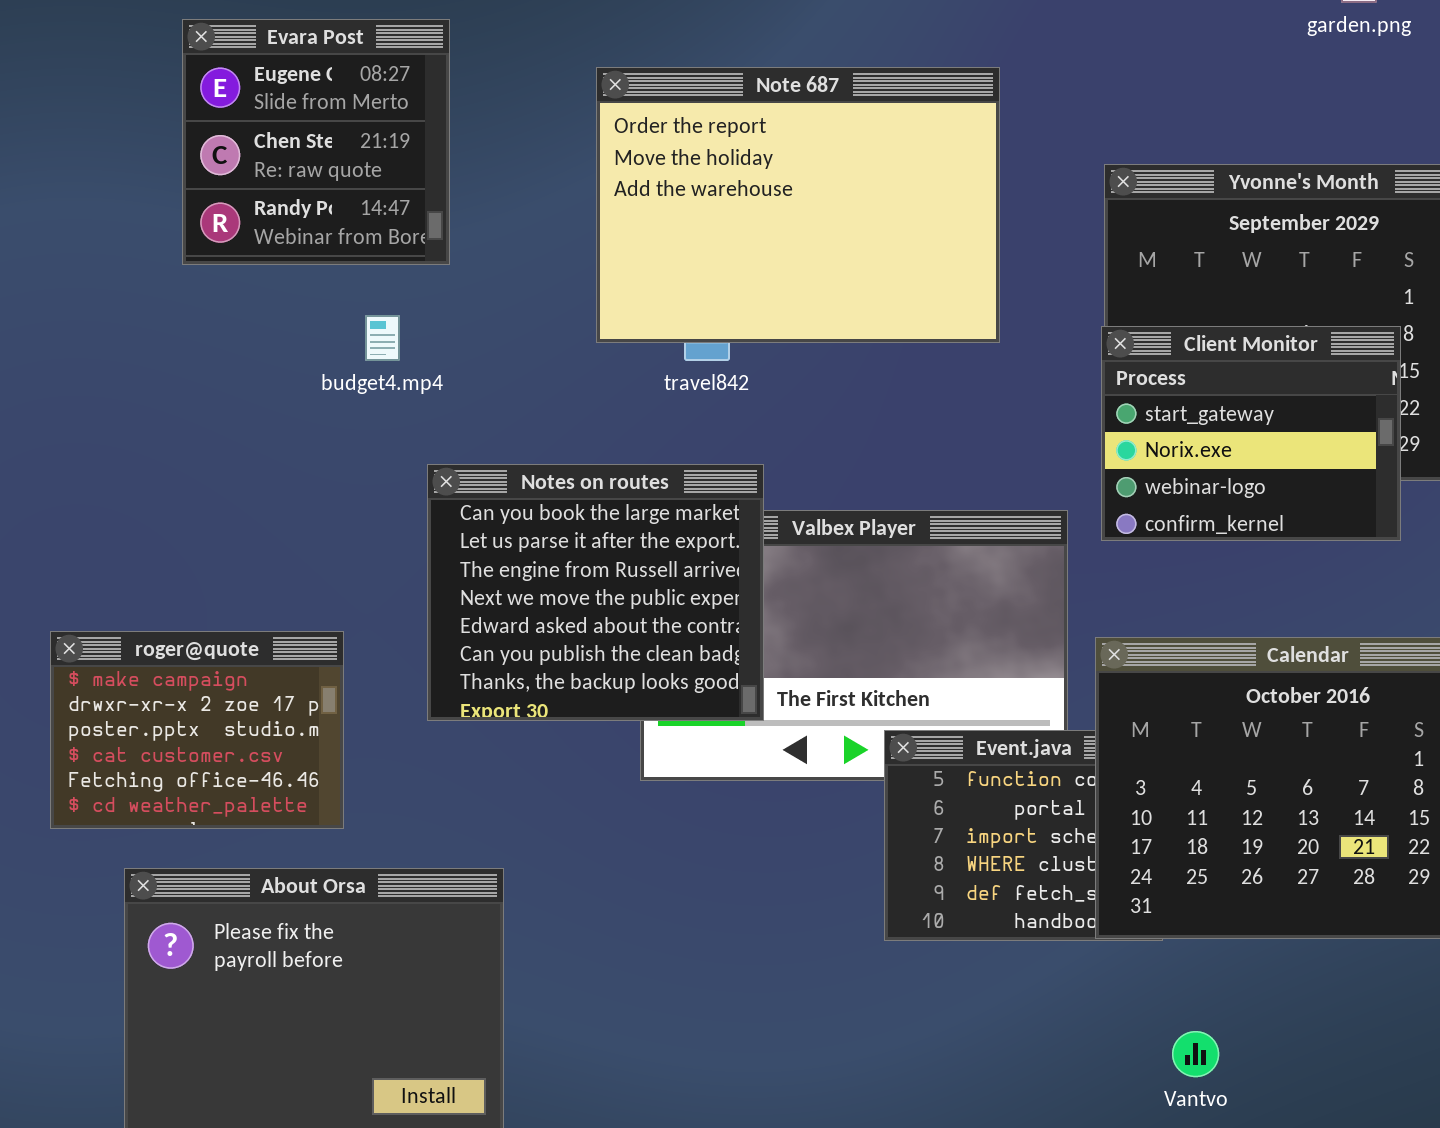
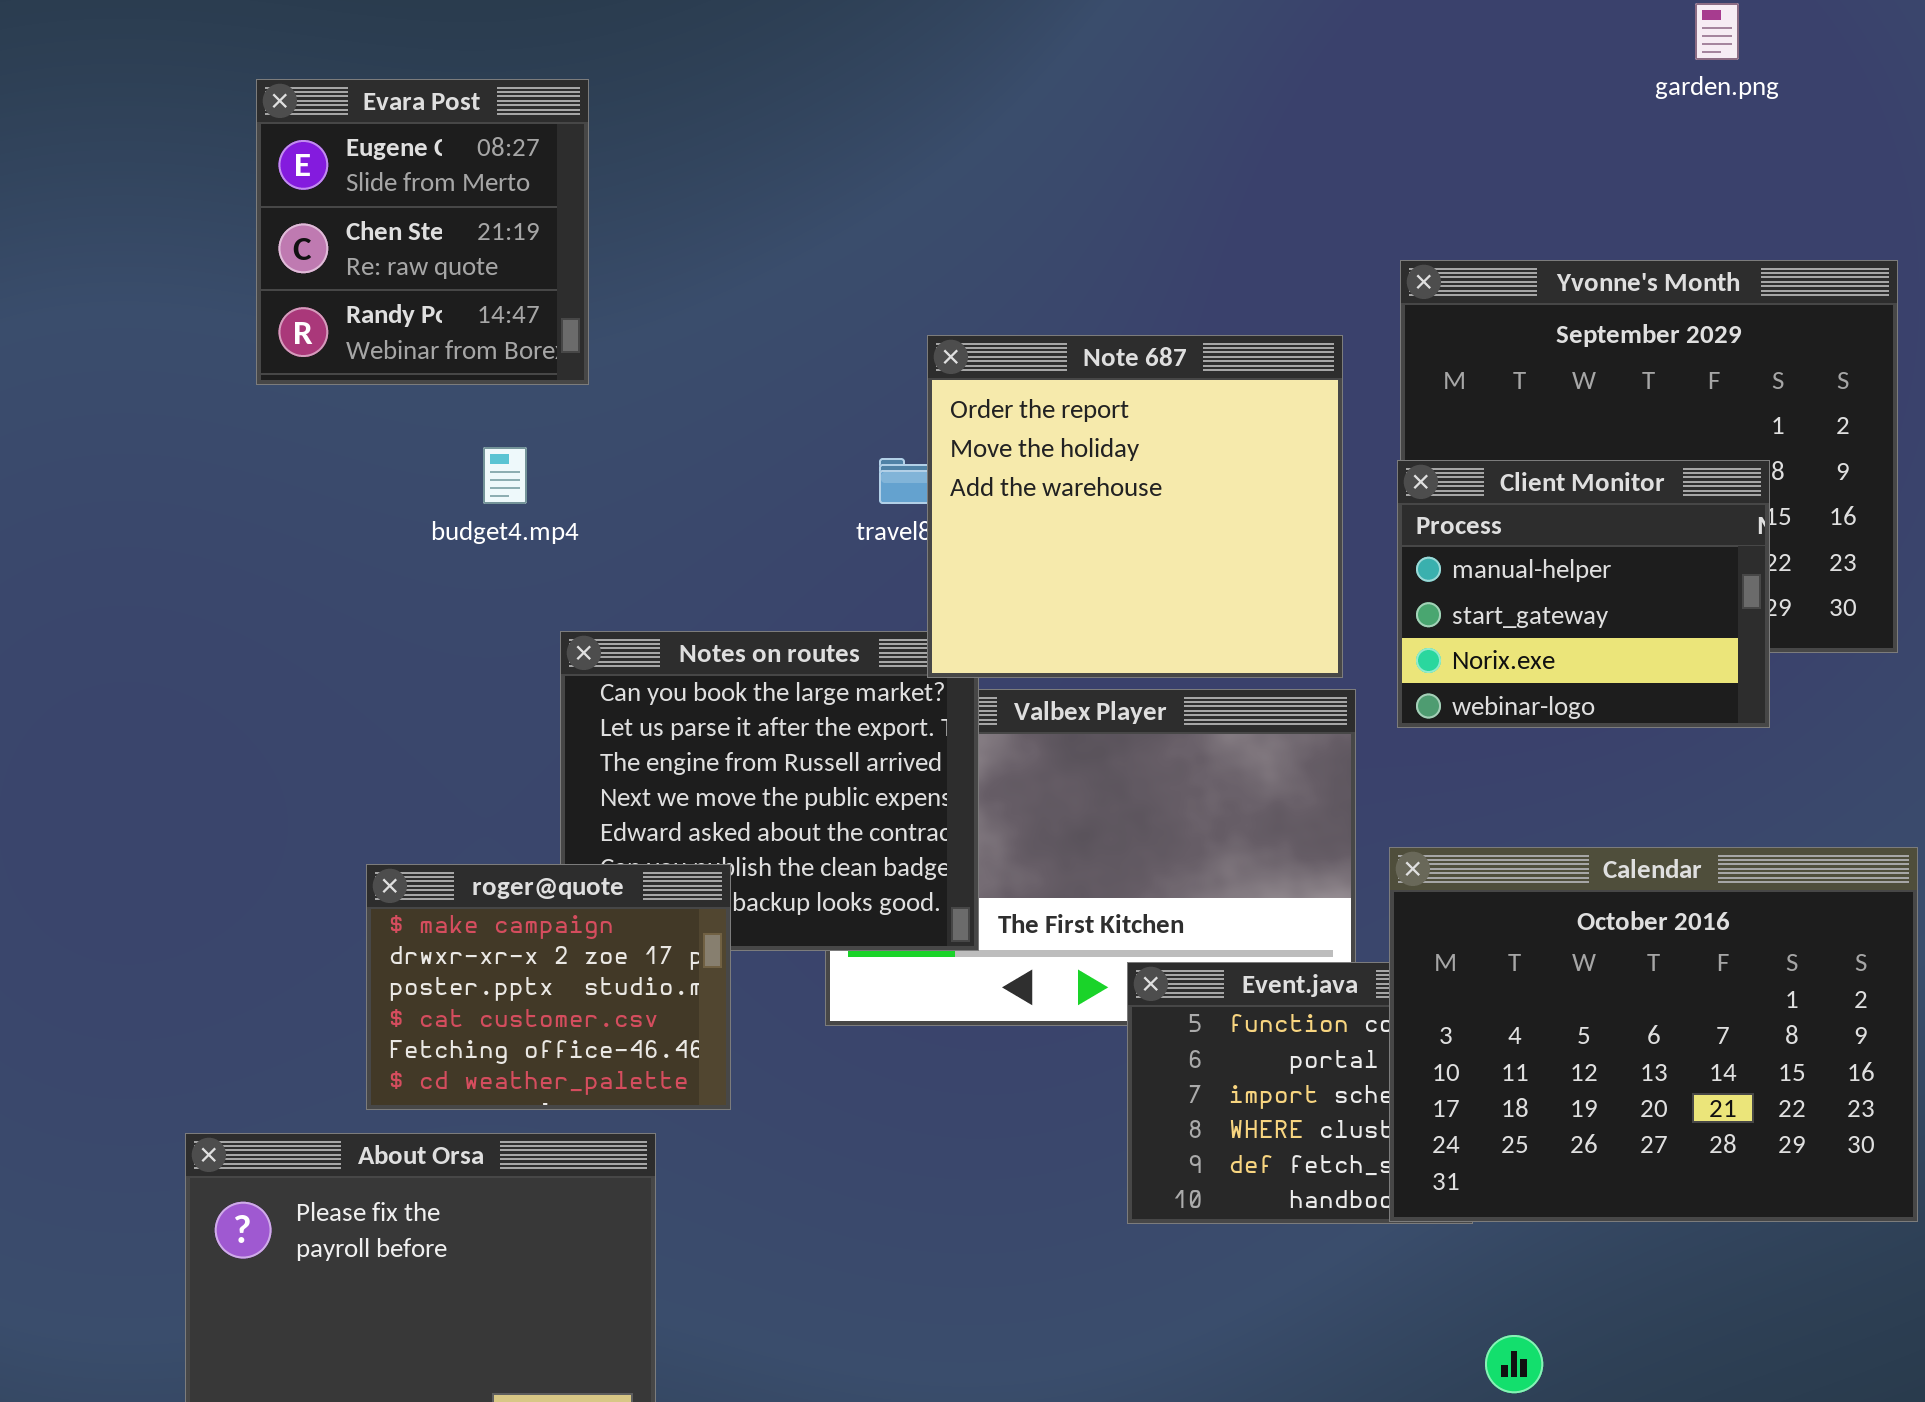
Note 687: [596,67,1000,343] -> [927,335,1343,678], moved, resized
Client Monitor: [1101,326,1401,541] -> [1397,460,1770,728], scrolled up 1 row
roger@quote: [50,631,344,829] -> [366,864,731,1110], moved

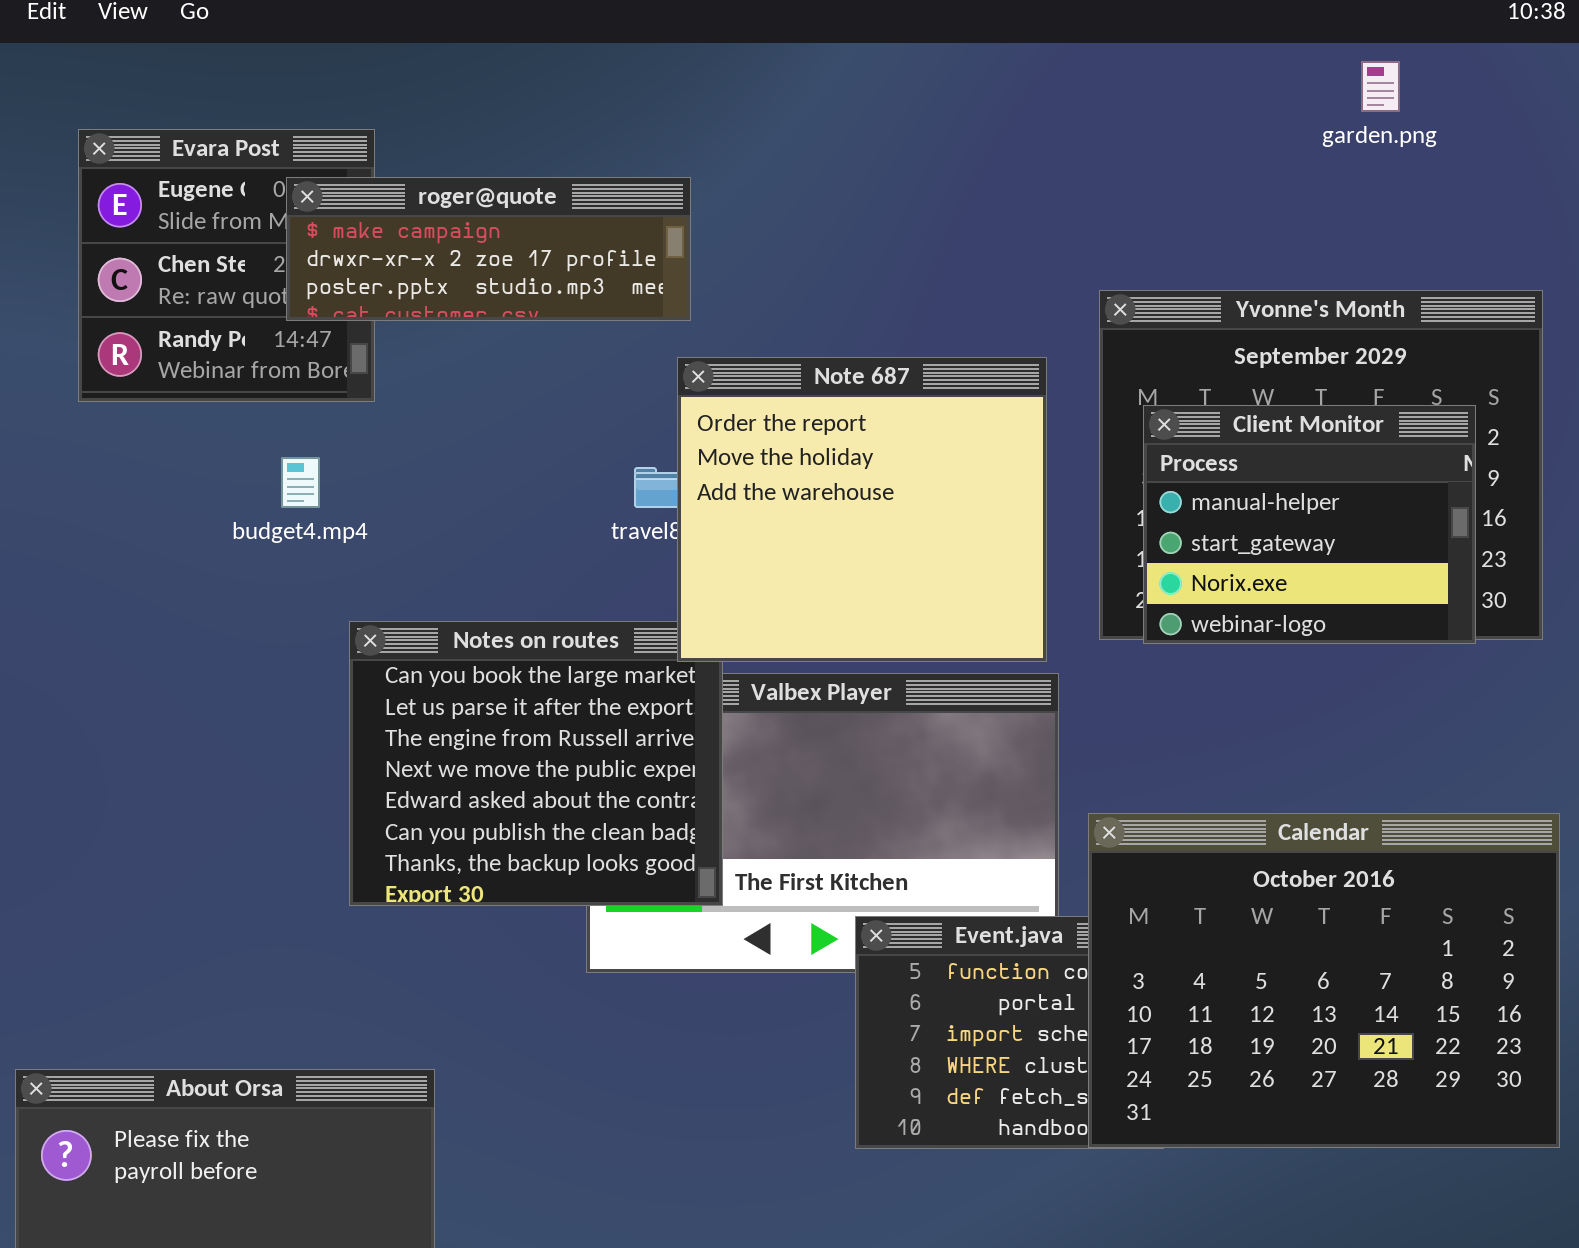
Client Monitor: [1397,460,1770,728] -> [1143,405,1476,644], moved
roger@quote: [366,864,731,1110] -> [286,177,691,321], moved, resized

